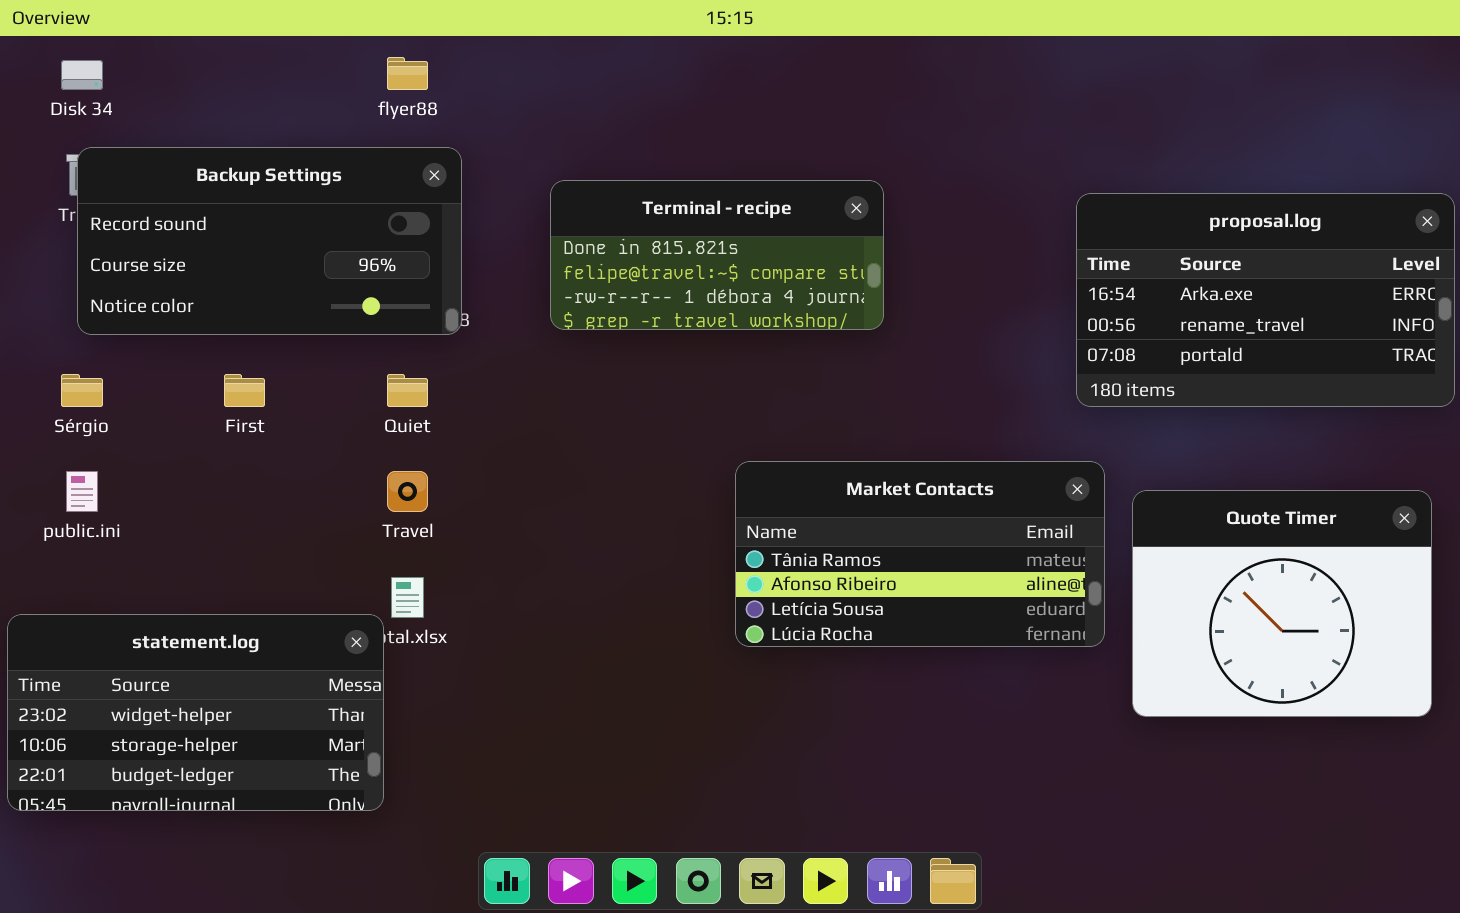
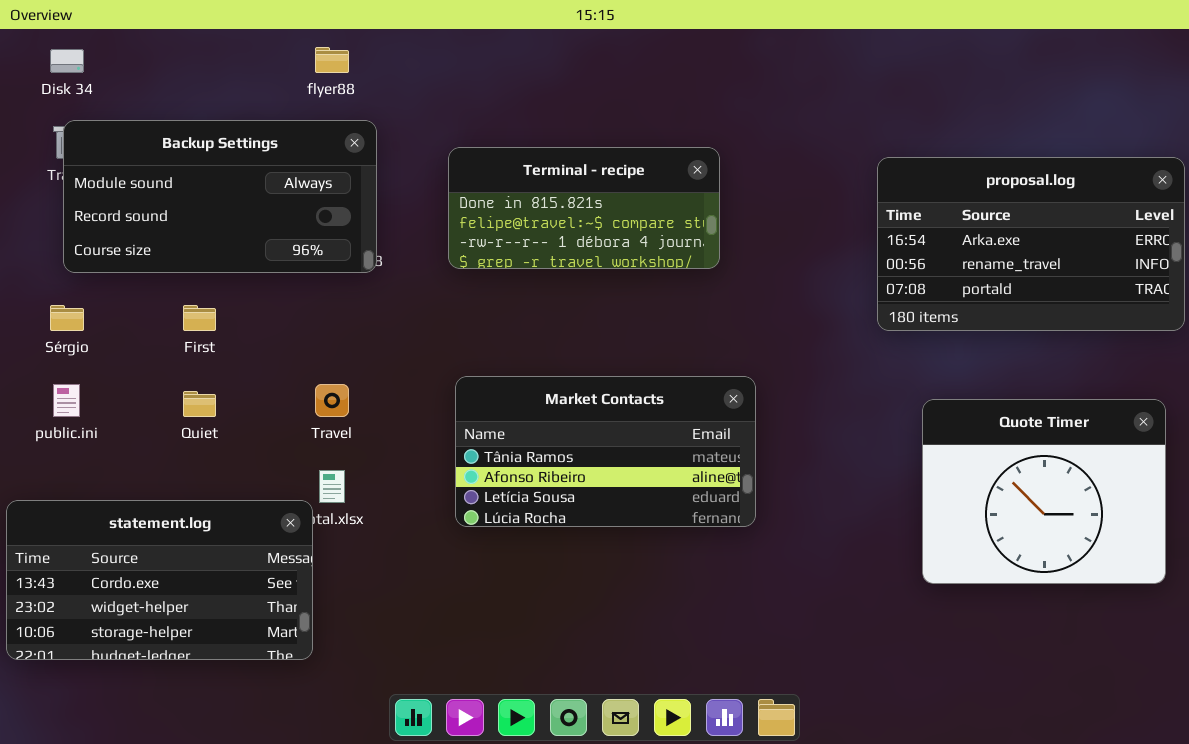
Backup Settings: [77,147,462,335] -> [63,120,377,273], scrolled up 1 row
Quiet: [387,374,428,407] -> [183,391,216,417], moved
Market Contacts: [735,461,1105,647] -> [455,376,756,527], moved
statement.log: [7,614,384,811] -> [6,500,313,660], scrolled up 1 row

